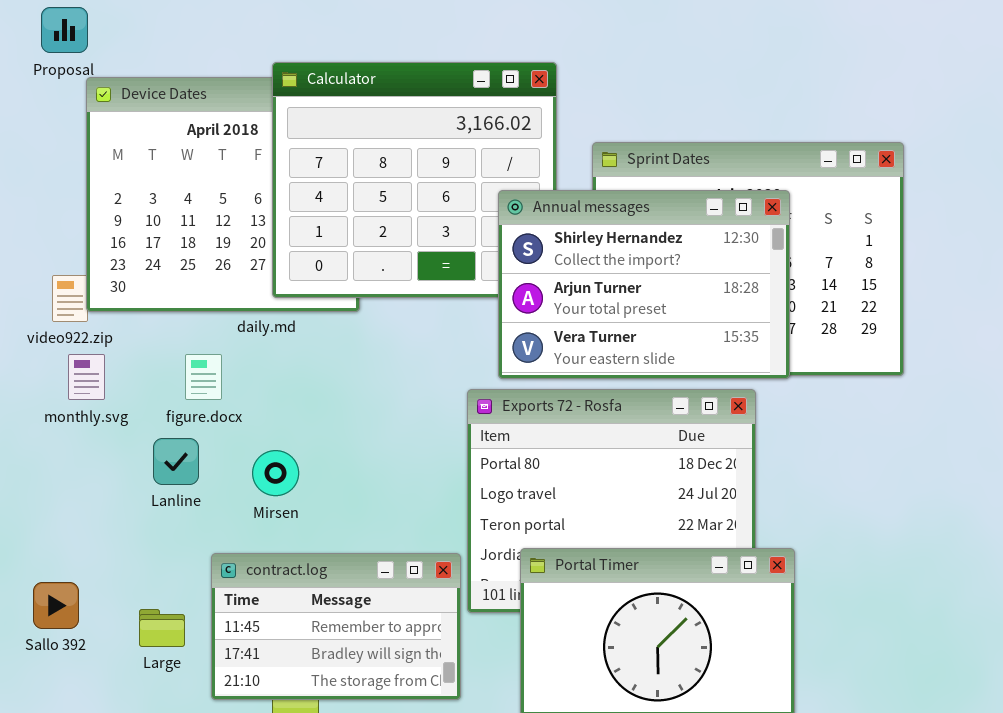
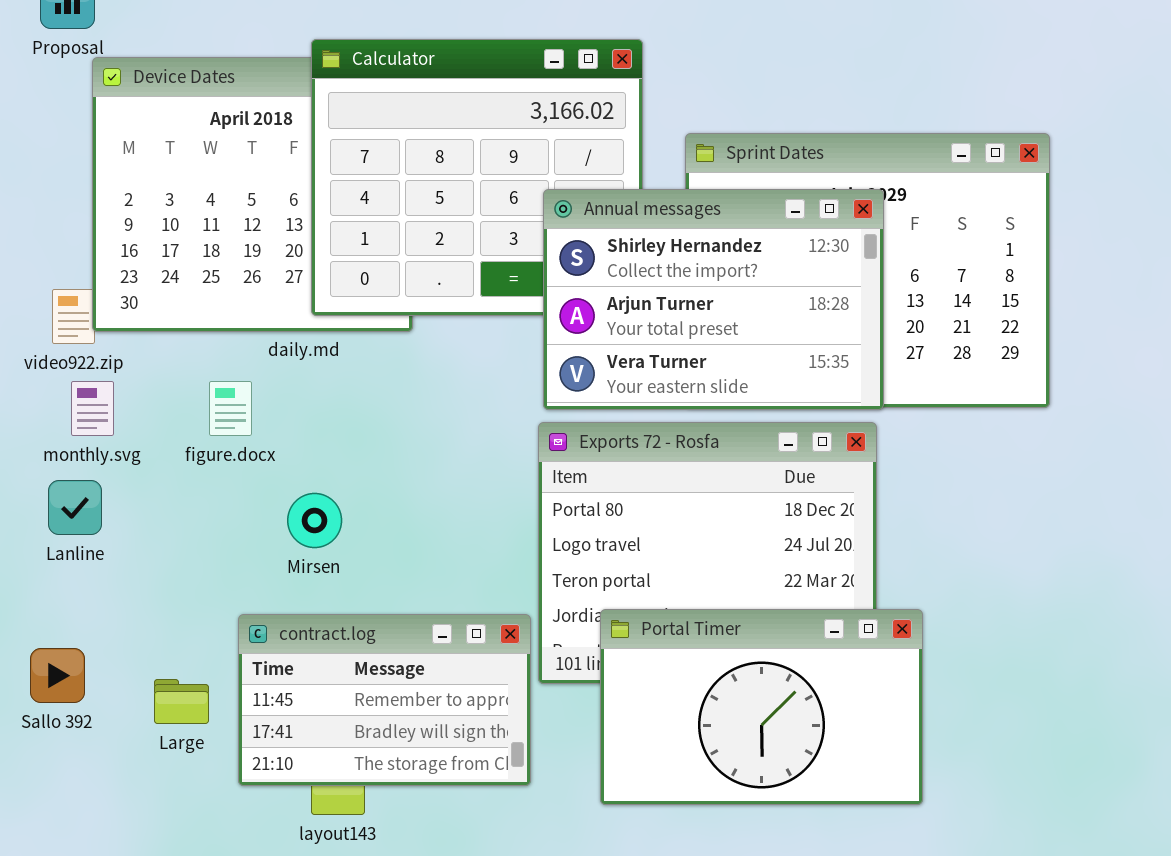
Annual messages: [498,190,790,379] -> [543,189,884,410], moved
Lanline: [153,438,199,485] -> [48,480,102,535], moved

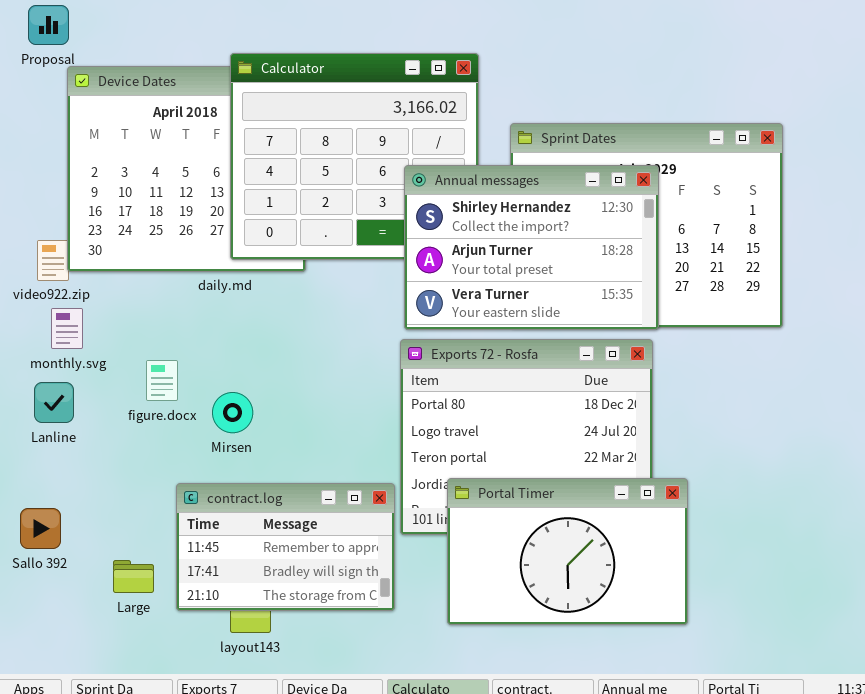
figure.docx: [209,381,252,436] -> [146,360,178,401], moved
Large: [154,679,209,724] -> [113,560,154,593], moved

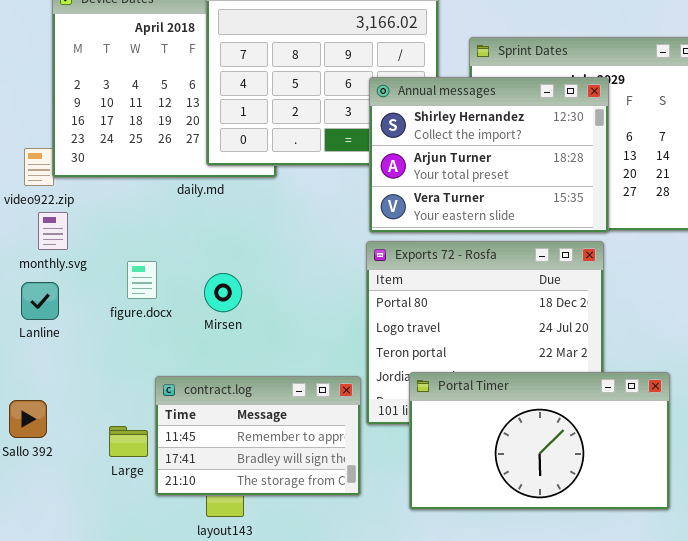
Mirsen: [212,392,253,433] -> [204,273,242,312], moved
Portal Timer: [447,478,688,625] -> [409,372,670,510], resized
Large: [113,560,154,593] -> [109,426,148,457], moved

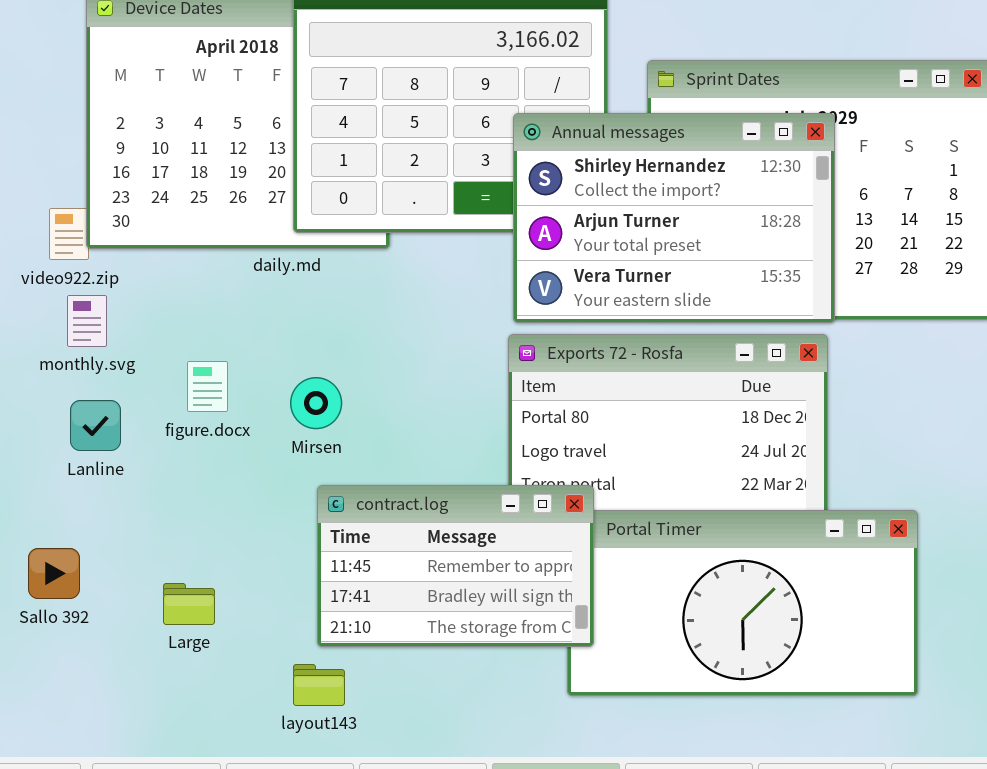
Lanline: [21,282,59,320] -> [70,400,121,451], moved
contract.log: [155,376,361,496] -> [317,485,594,647], moved

